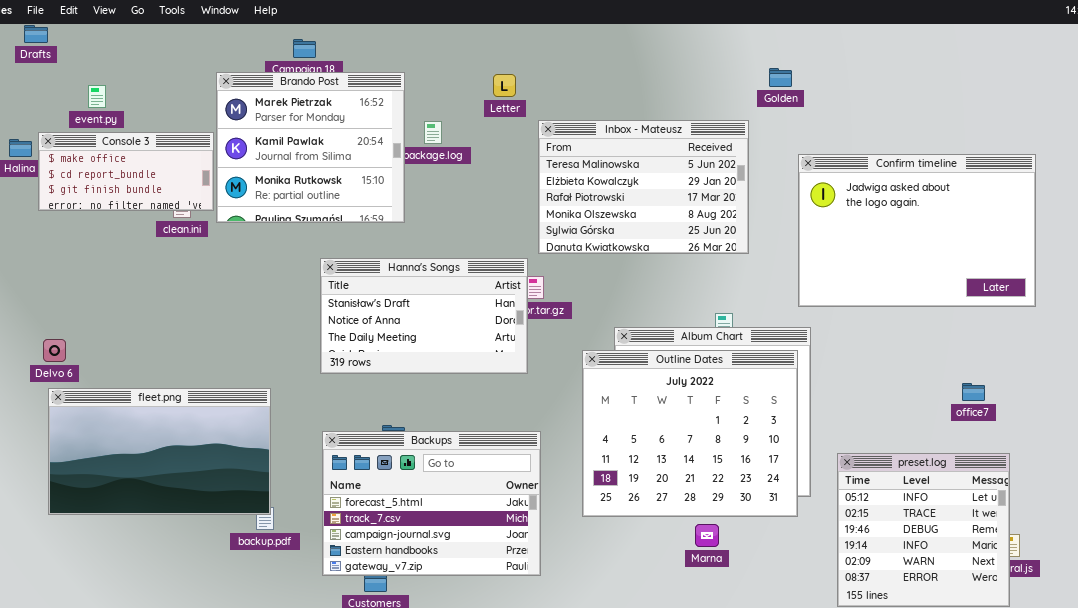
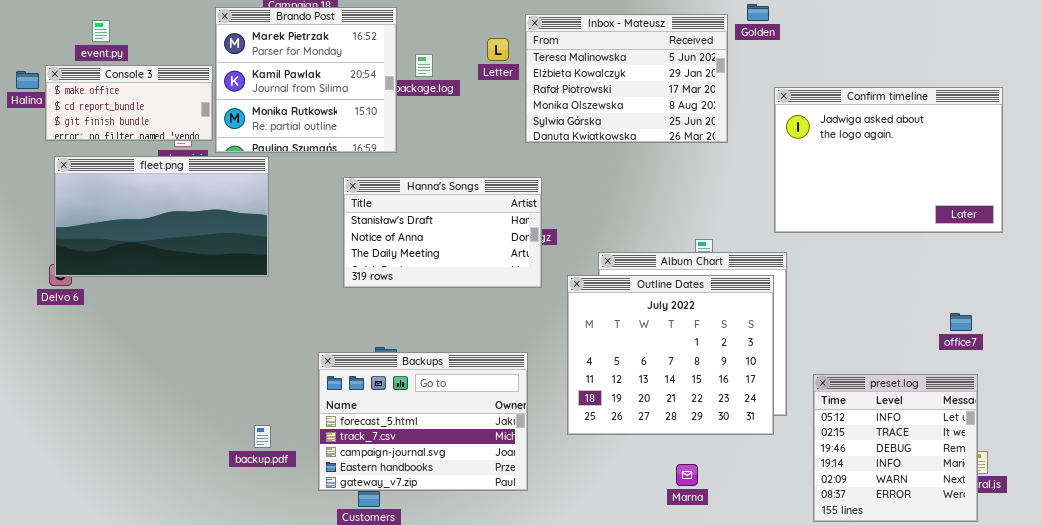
Letter: [493,74,516,97] -> [487,38,509,61], moved
Inbox - Mateusz: [538,120,749,254] -> [525,14,728,143], moved
Hanna's Songs: [320,258,528,374] -> [343,177,542,288], moved
office7: [962,383,985,401] -> [950,313,972,331], moved
fleet.png: [48,388,271,515] -> [54,156,269,277], moved
Marna: [695,524,719,547] -> [676,464,698,486], moved

